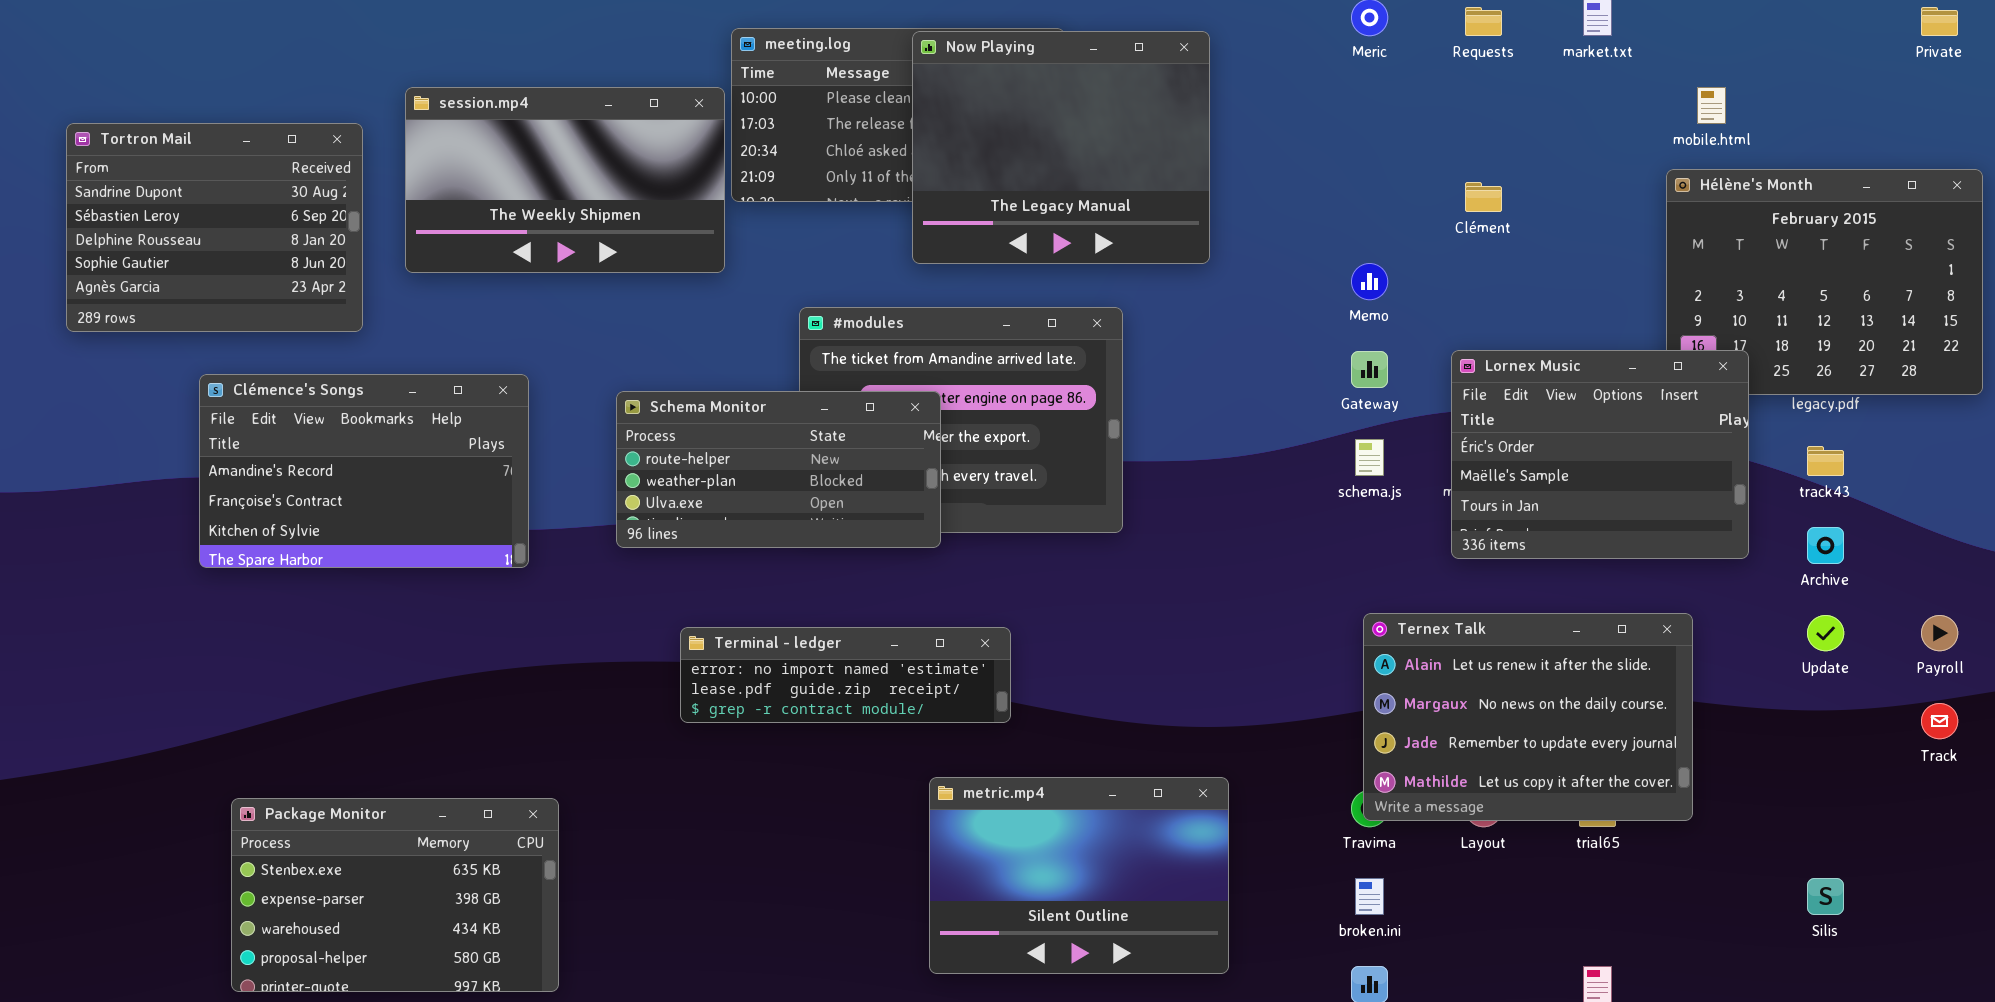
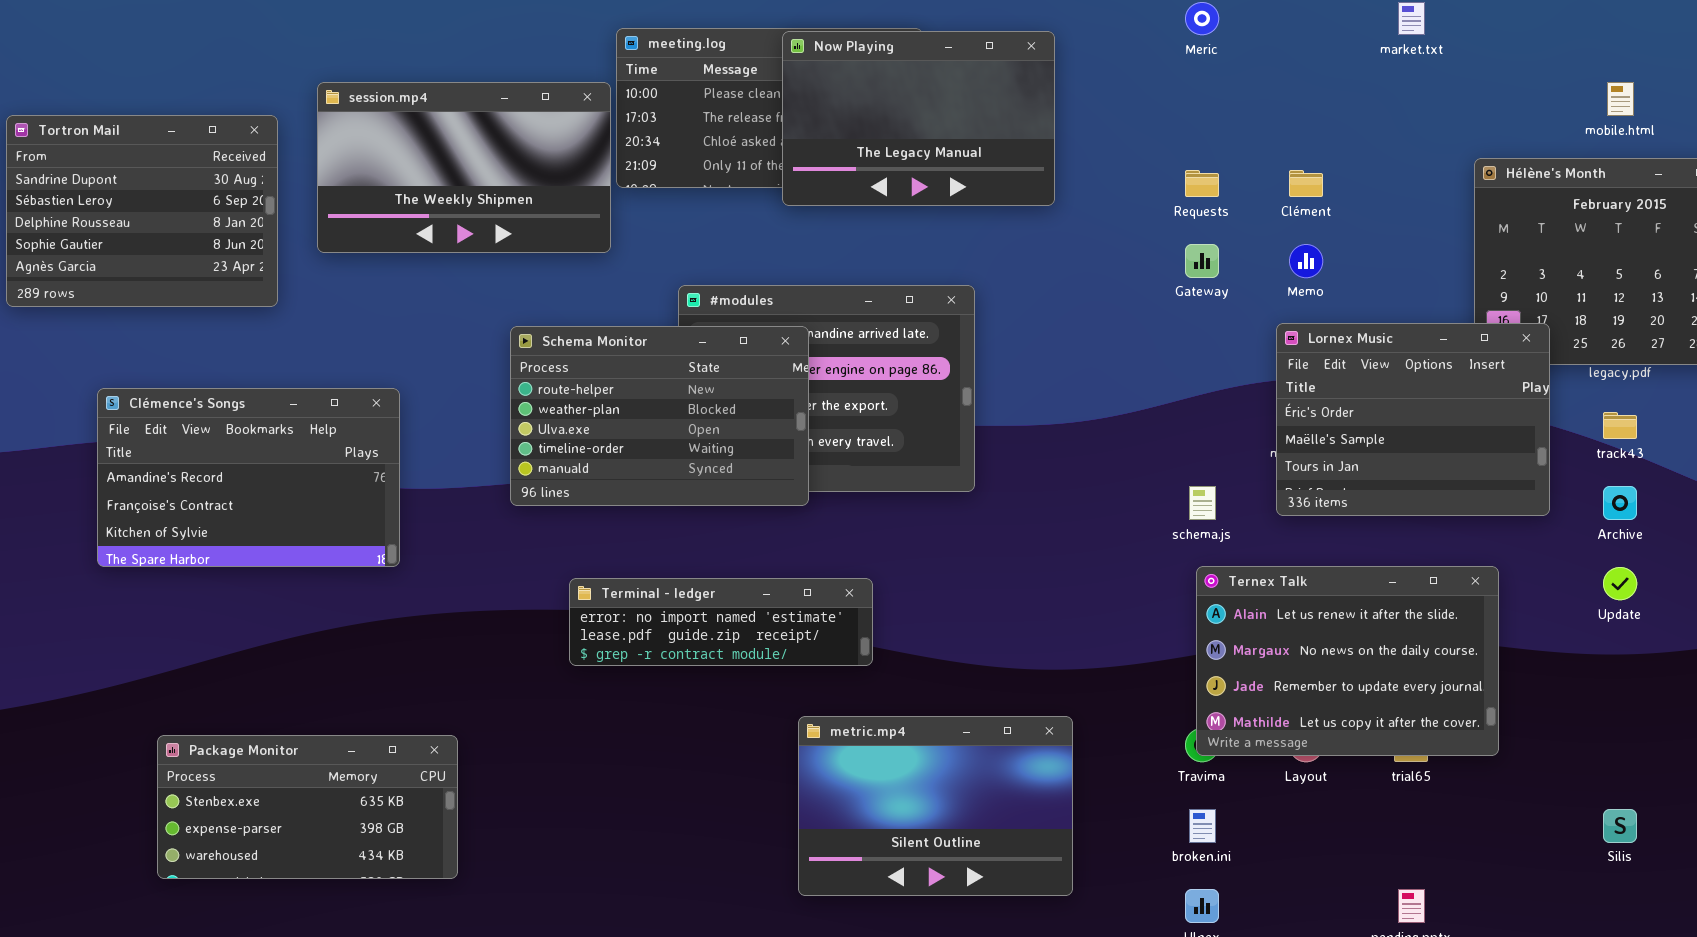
Requests: [1465,7,1502,36] -> [1185,170,1219,197], moved
Now Playing: [912,31,1210,264] -> [782,31,1055,206], resized
mobile.html: [1697,87,1726,124] -> [1607,82,1634,116], moved
Memo: [1351,263,1388,300] -> [1289,244,1323,278], moved
Gateway: [1351,351,1388,388] -> [1185,244,1219,278], moved
Clémence's Songs: [199,374,529,568] -> [97,388,400,567], moved
Schema Monitor: [616,391,941,548] -> [510,326,809,506], resized
schema.js: [1355,439,1384,476] -> [1189,486,1216,520], moved
Package Monitor: [231,798,559,992] -> [157,735,458,879], resized

